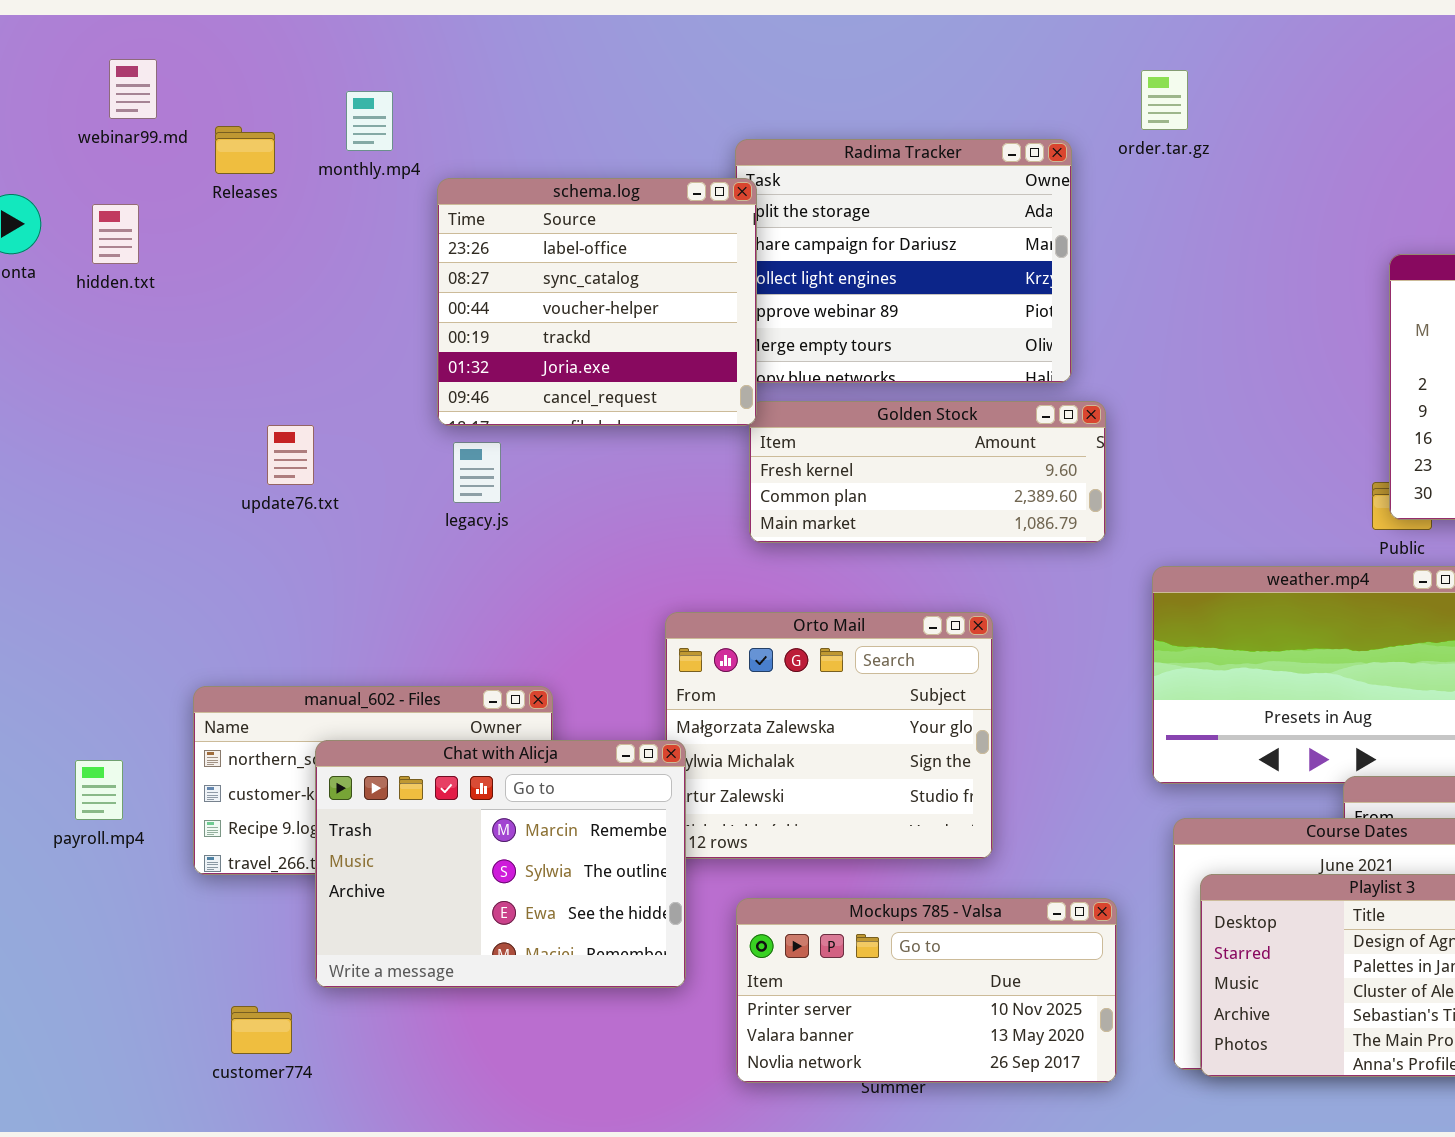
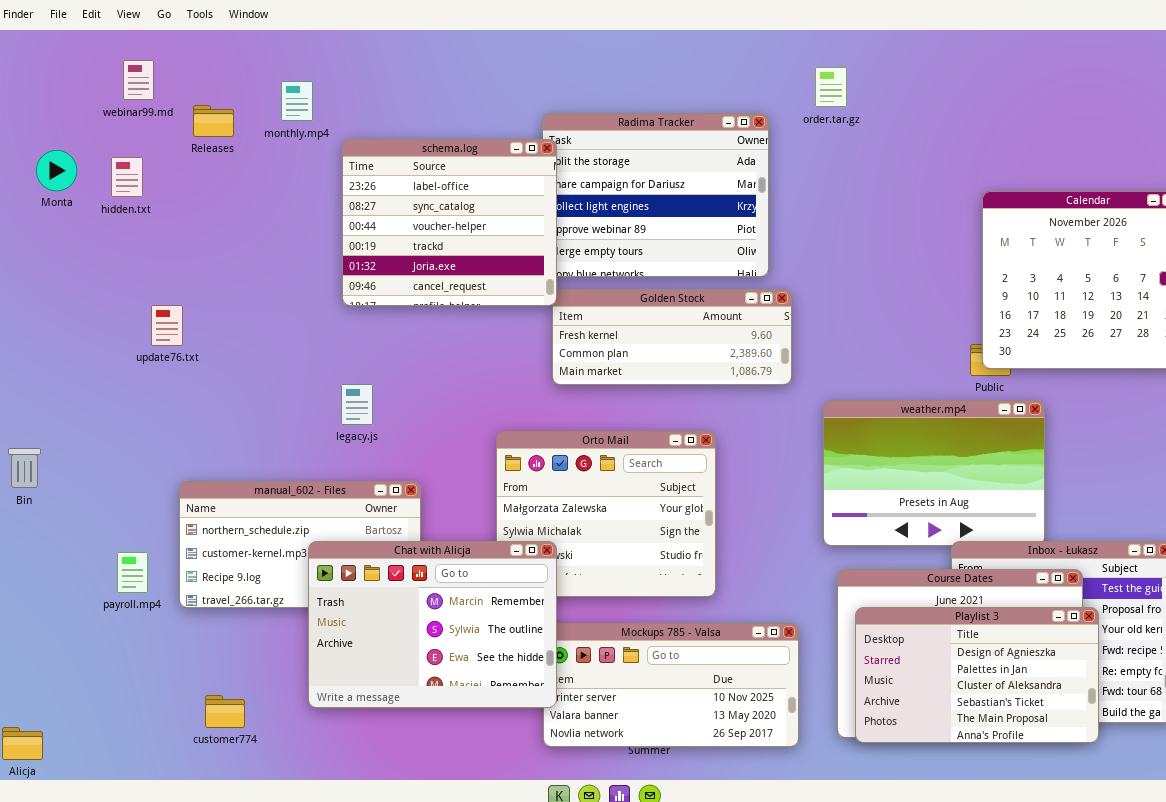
update76.txt: [267,425,314,485] -> [151,305,183,346], moved
legacy.js: [453,442,501,503] -> [341,384,373,425], moved
Chat with Alicja: [315,740,686,988] -> [308,541,557,708], moved
payroll.mp4: [75,760,123,820] -> [117,552,148,593], moved

